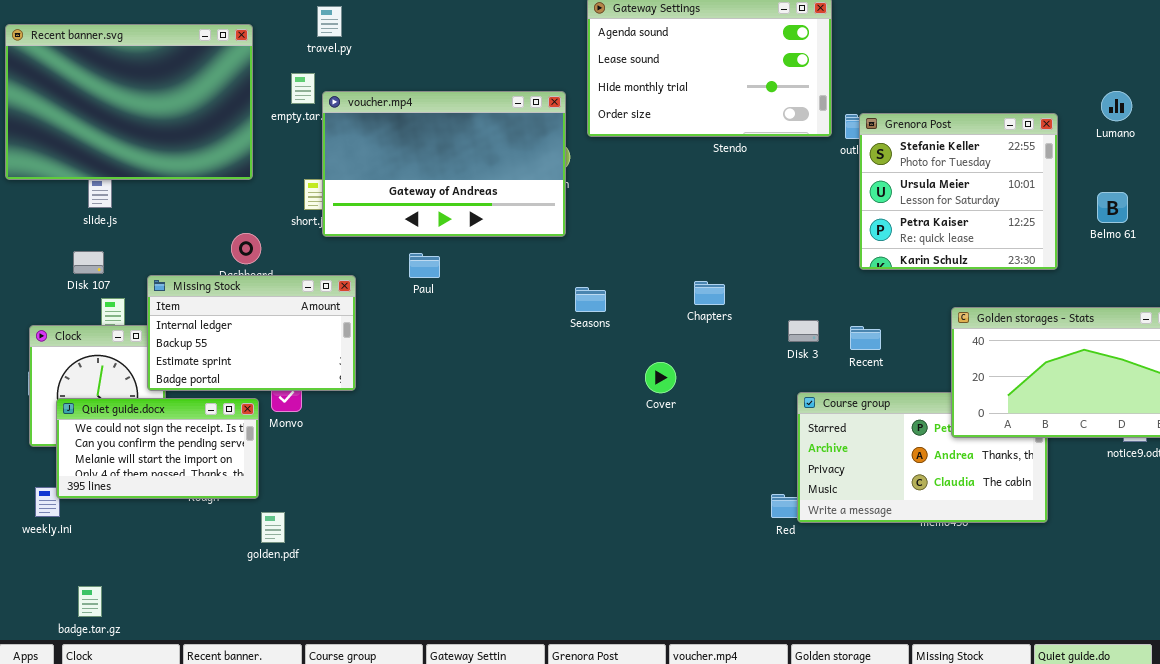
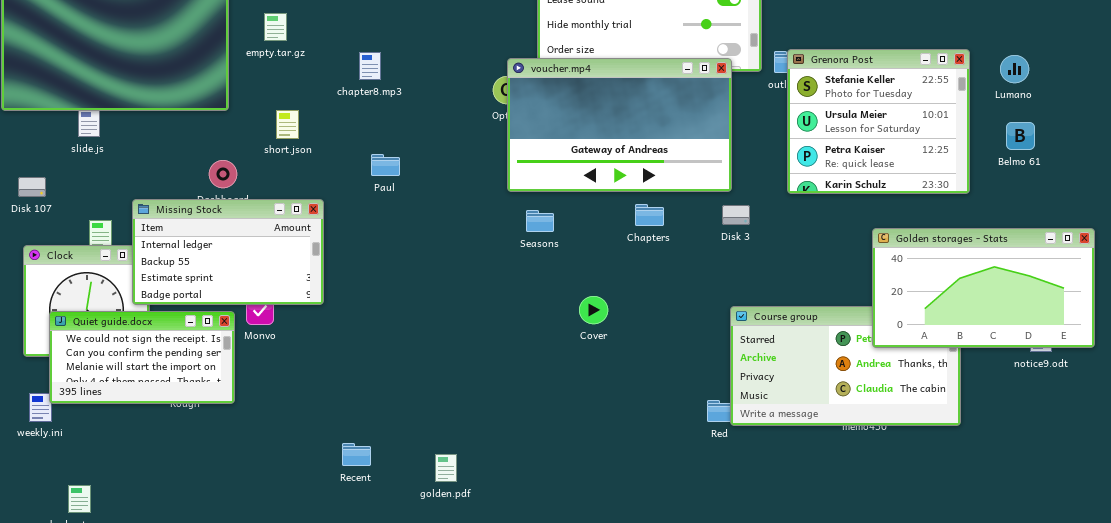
Lumano: [1101,91,1132,121] -> [1000,55,1029,83], moved
voucher.mp4: [322,91,566,237] -> [507,58,732,192], moved
Disk 107: [73,251,104,274] -> [18,177,46,197], moved
Paul: [409,253,440,278] -> [371,154,400,176], moved
Disk 3: [788,320,819,342] -> [722,205,750,225], moved
Recent: [850,326,881,350] -> [342,443,371,466], moved
Cover: [645,362,676,393] -> [579,296,608,324], moved
golden.pdf: [261,512,285,543] -> [435,454,457,482], moved

